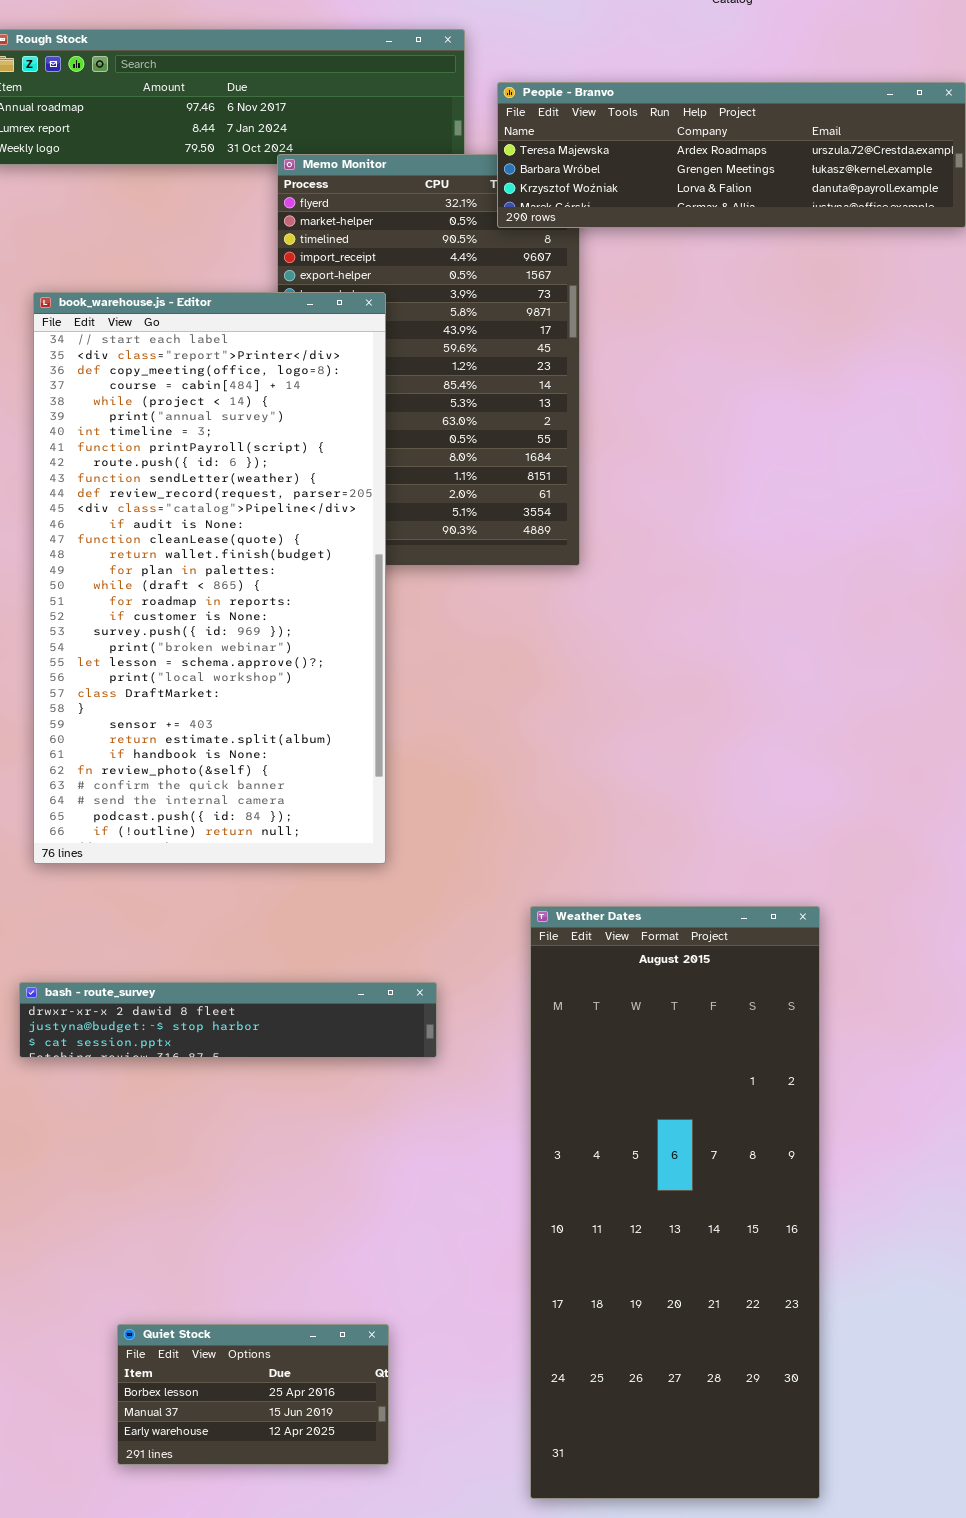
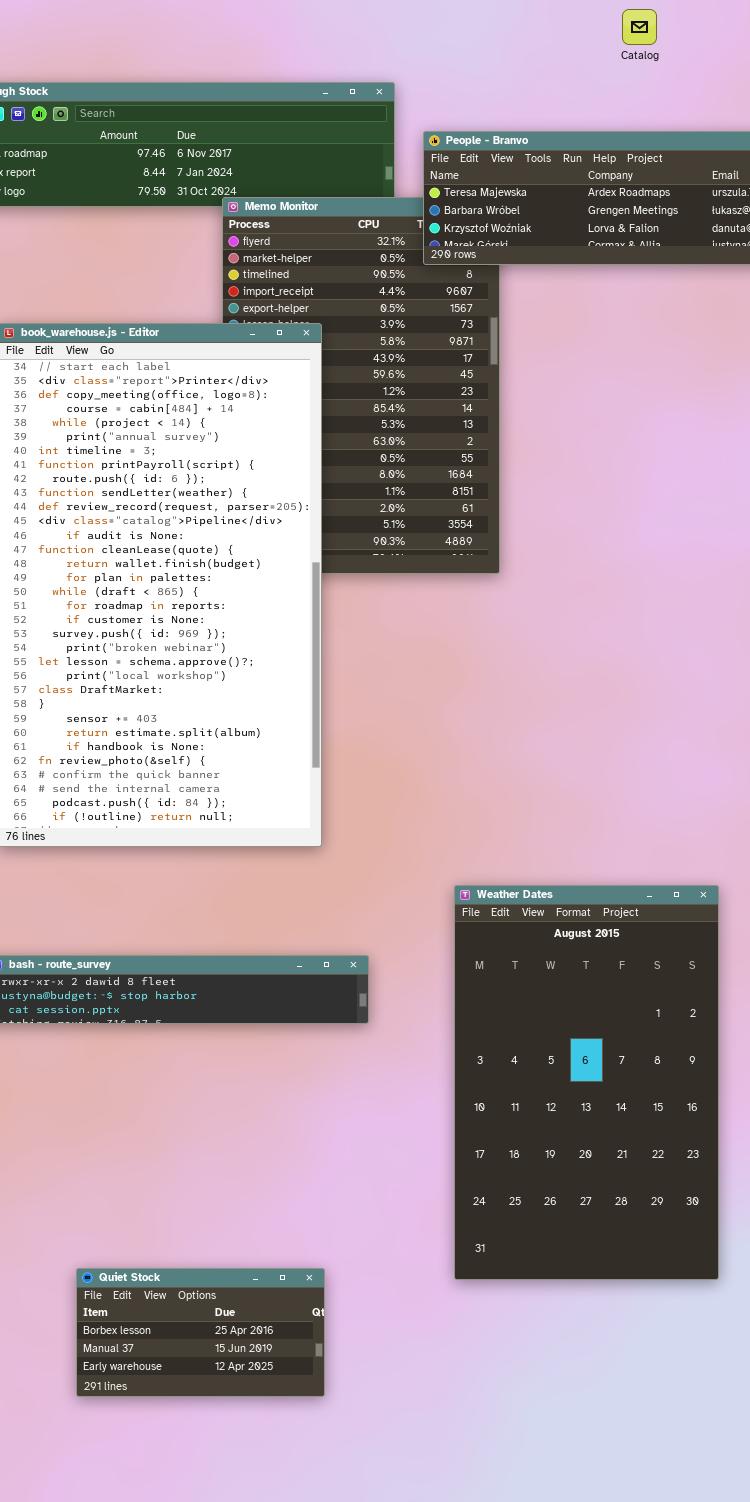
Weather Dates: [530,906,820,1499] -> [454,885,719,1280], resized

